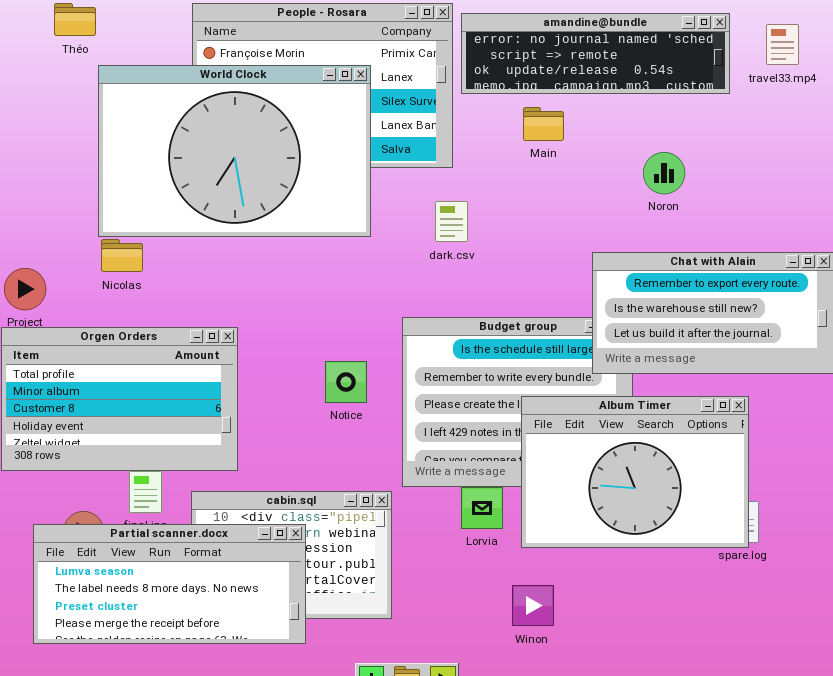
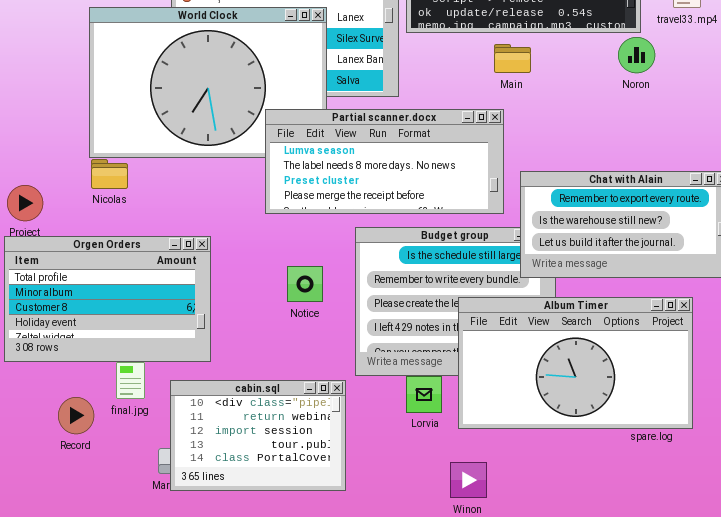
Main: [523,107,564,141] -> [494,44,531,73], moved
Noron: [643,152,685,194] -> [618,37,655,73], moved
Album Timer: [521,396,749,548] -> [458,297,693,429], resized
Partial scanner.docx: [33,524,306,644] -> [265,109,504,214], moved

